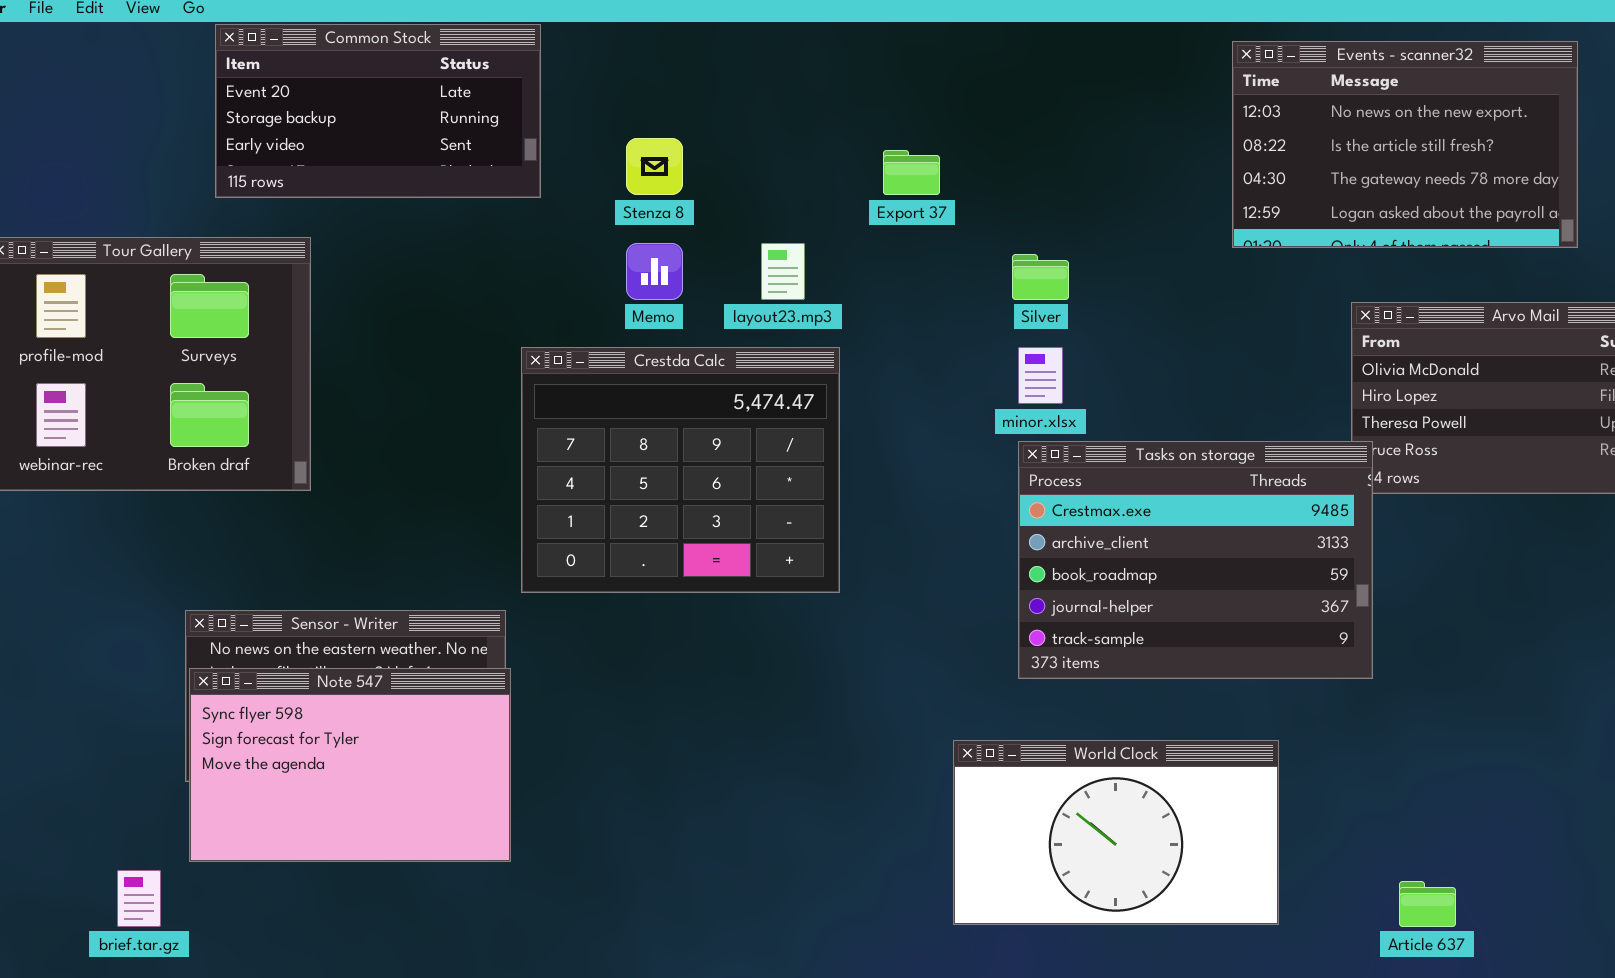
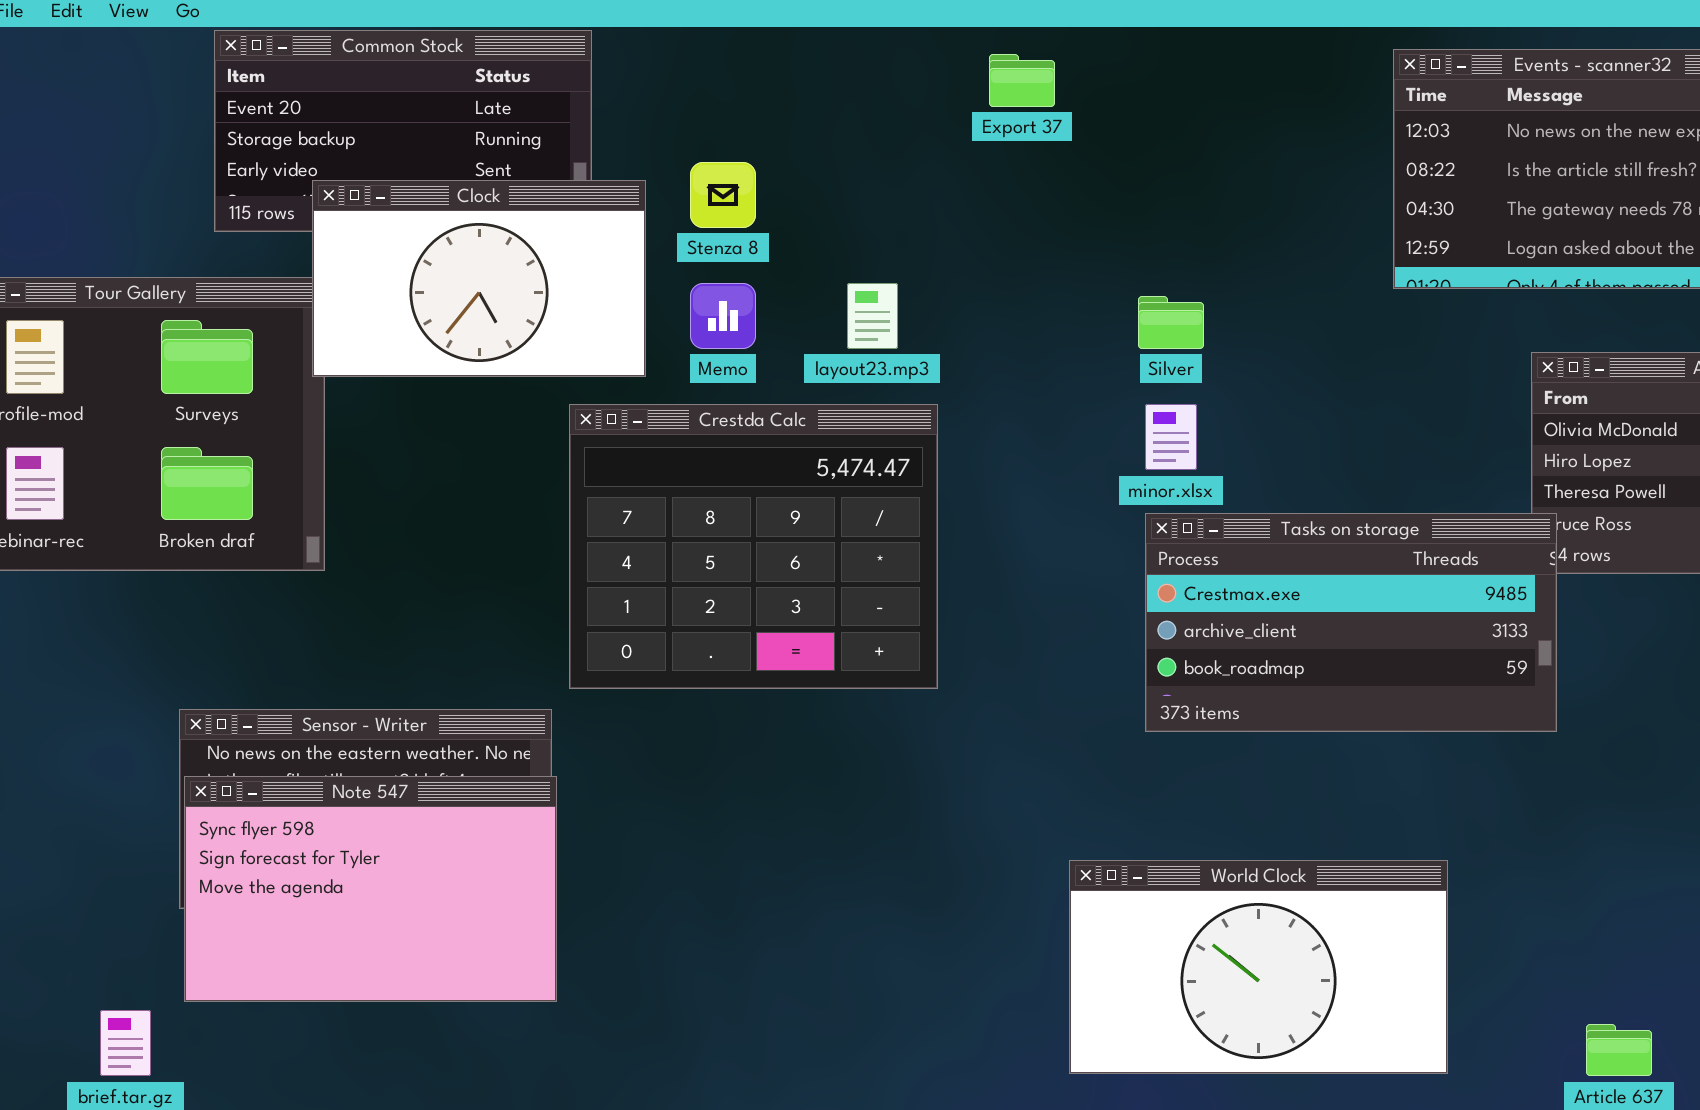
Export 37: [883,150,940,195] -> [989,54,1055,107], moved
Clock: none -> [312,180,646,377], opened
Tasks on storage: [1018,441,1373,679] -> [1145,513,1557,732], resized

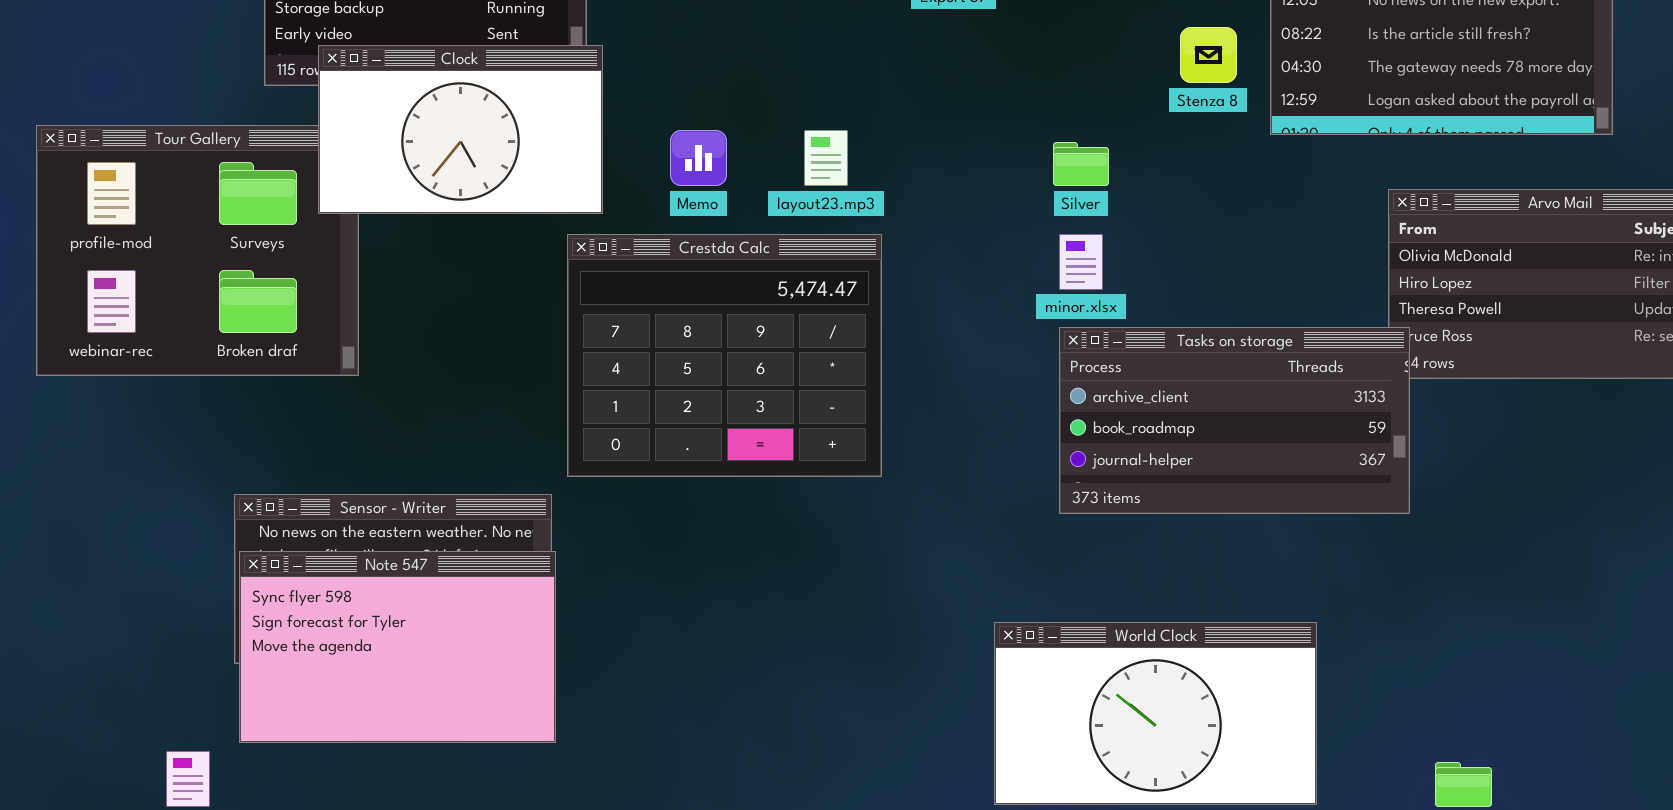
Stenza 8: [690,162,756,228] -> [1180,27,1237,83], moved
Clock: [312,180,646,377] -> [318,45,603,214], moved
Tasks on storage: [1145,513,1557,732] -> [1059,327,1410,514], scrolled down 1 row

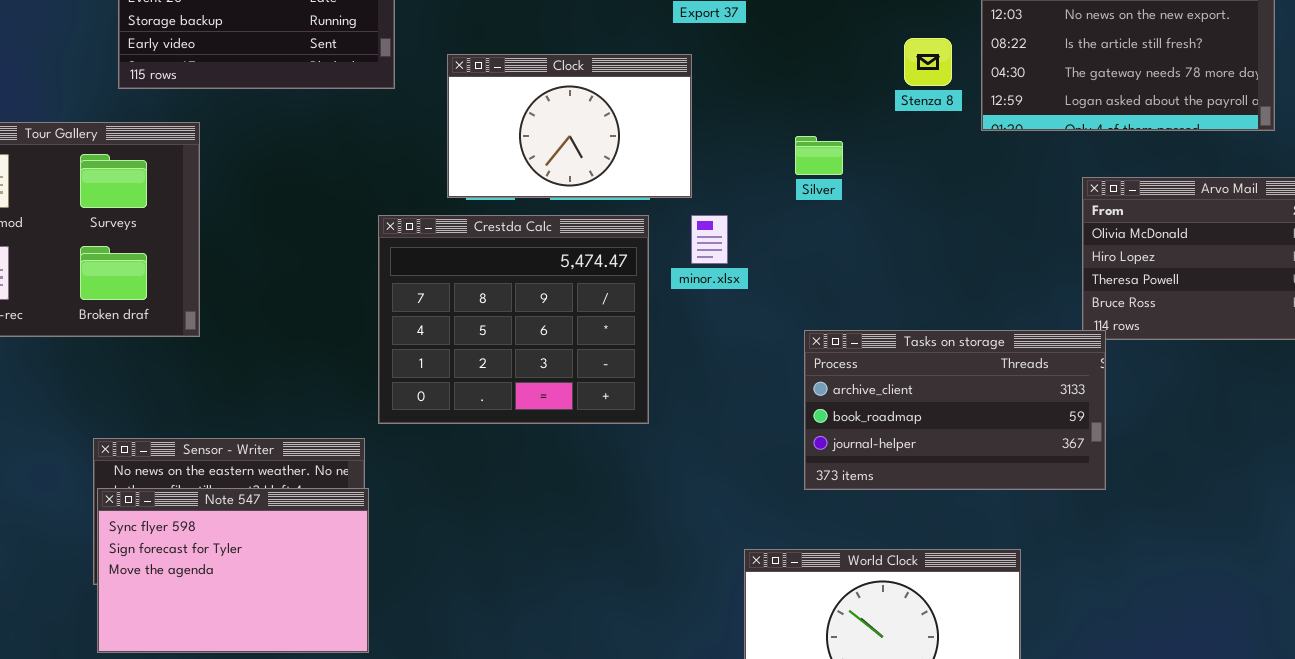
Clock: [318,45,603,214] -> [447,54,692,198], moved
minor.xlsx: [1059,234,1103,290] -> [691,215,728,264], moved
Tasks on storage: [1059,327,1410,514] -> [804,330,1106,490], moved

